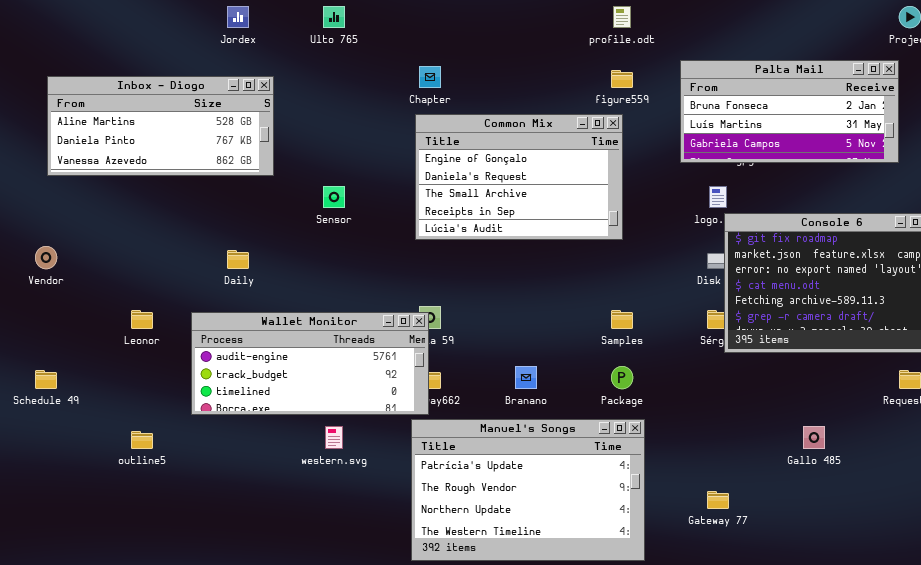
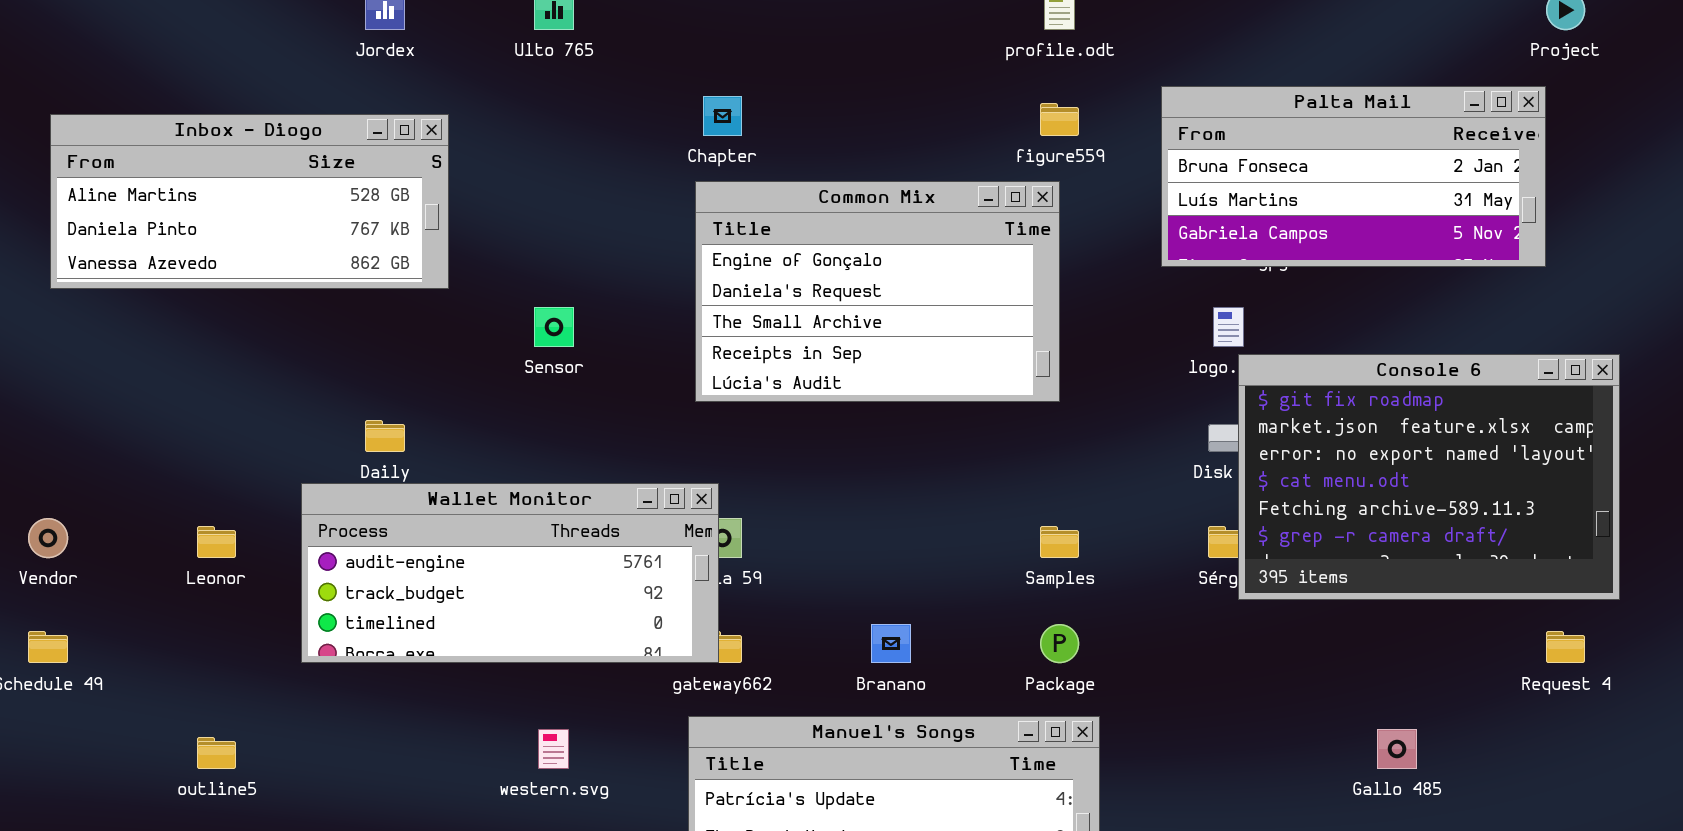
Vendor: [35,246,57,269] -> [28,518,68,558], moved
Wallet Monitor: [191,312,429,415] -> [301,483,719,663], moved

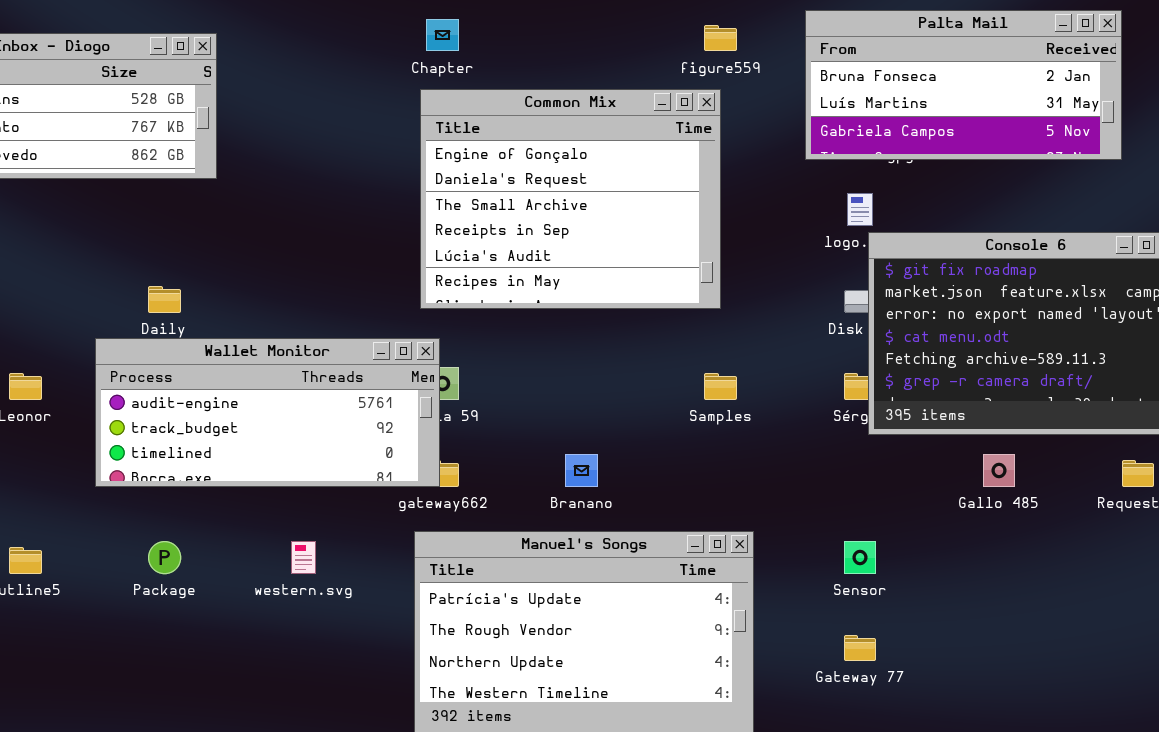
Common Mix: [695,181,1060,402] -> [420,89,721,309], resized
Sensor: [534,307,574,347] -> [844,541,876,574], moved
Package: [1040,624,1079,663] -> [148,541,181,574], moved
Gallo 485: [1377,729,1417,769] -> [983,454,1015,487], moved

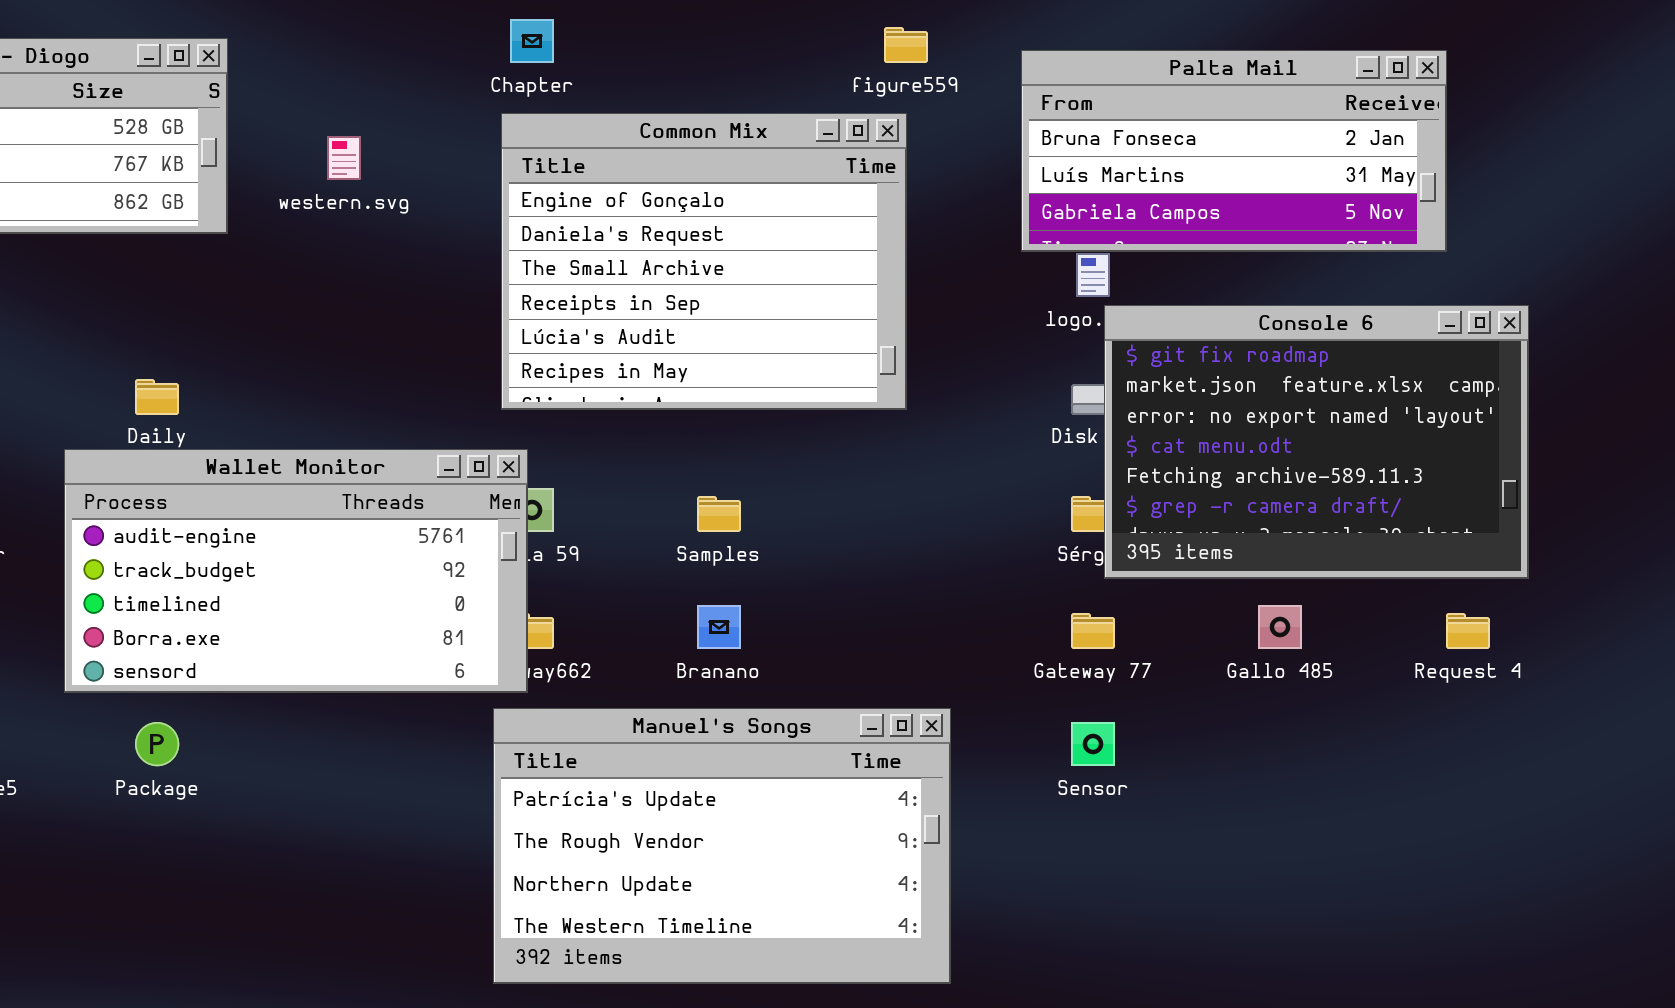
Palta Mail: [805,10,1122,160] -> [1021,50,1447,252], moved
Wallet Monitor: [95,338,440,487] -> [64,449,528,693], resized
Samples: [704,373,737,400] -> [697,496,741,532], moved
western.svg: [291,541,316,574] -> [327,136,361,180], moved
Gateway 77: [844,635,876,661] -> [1071,613,1115,649], moved

